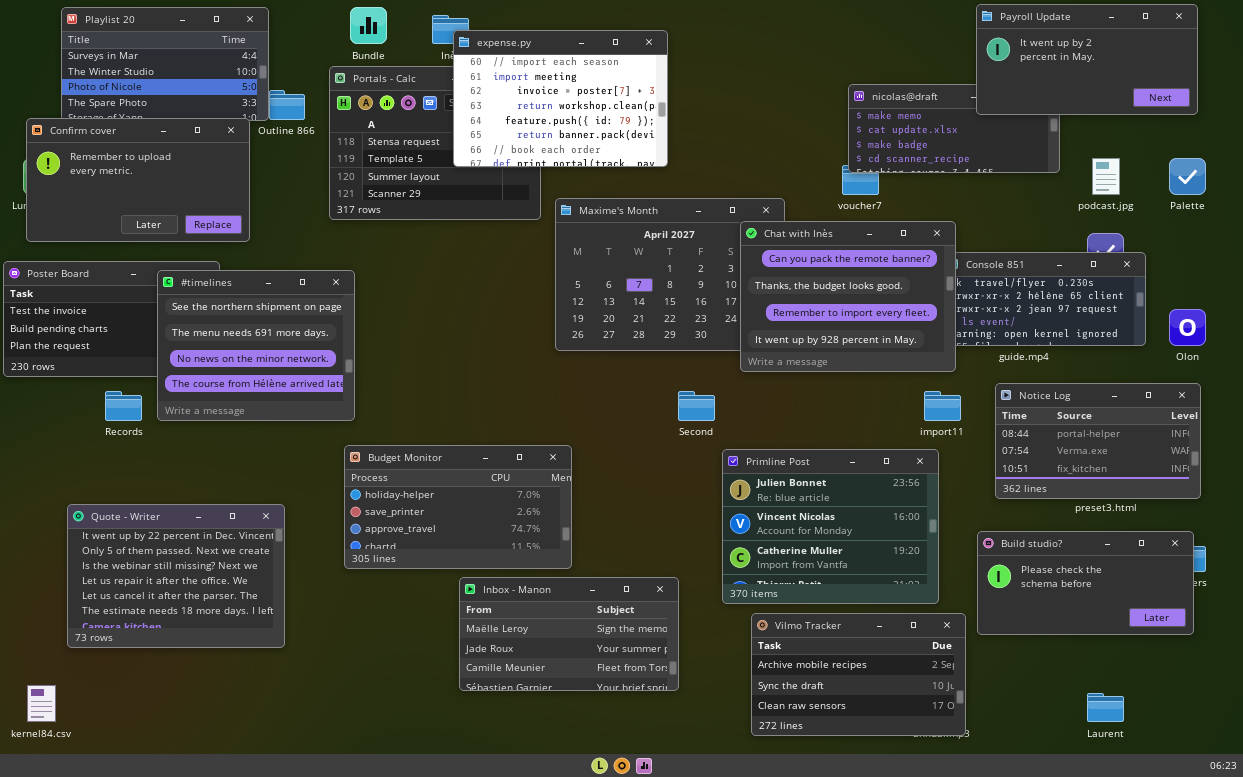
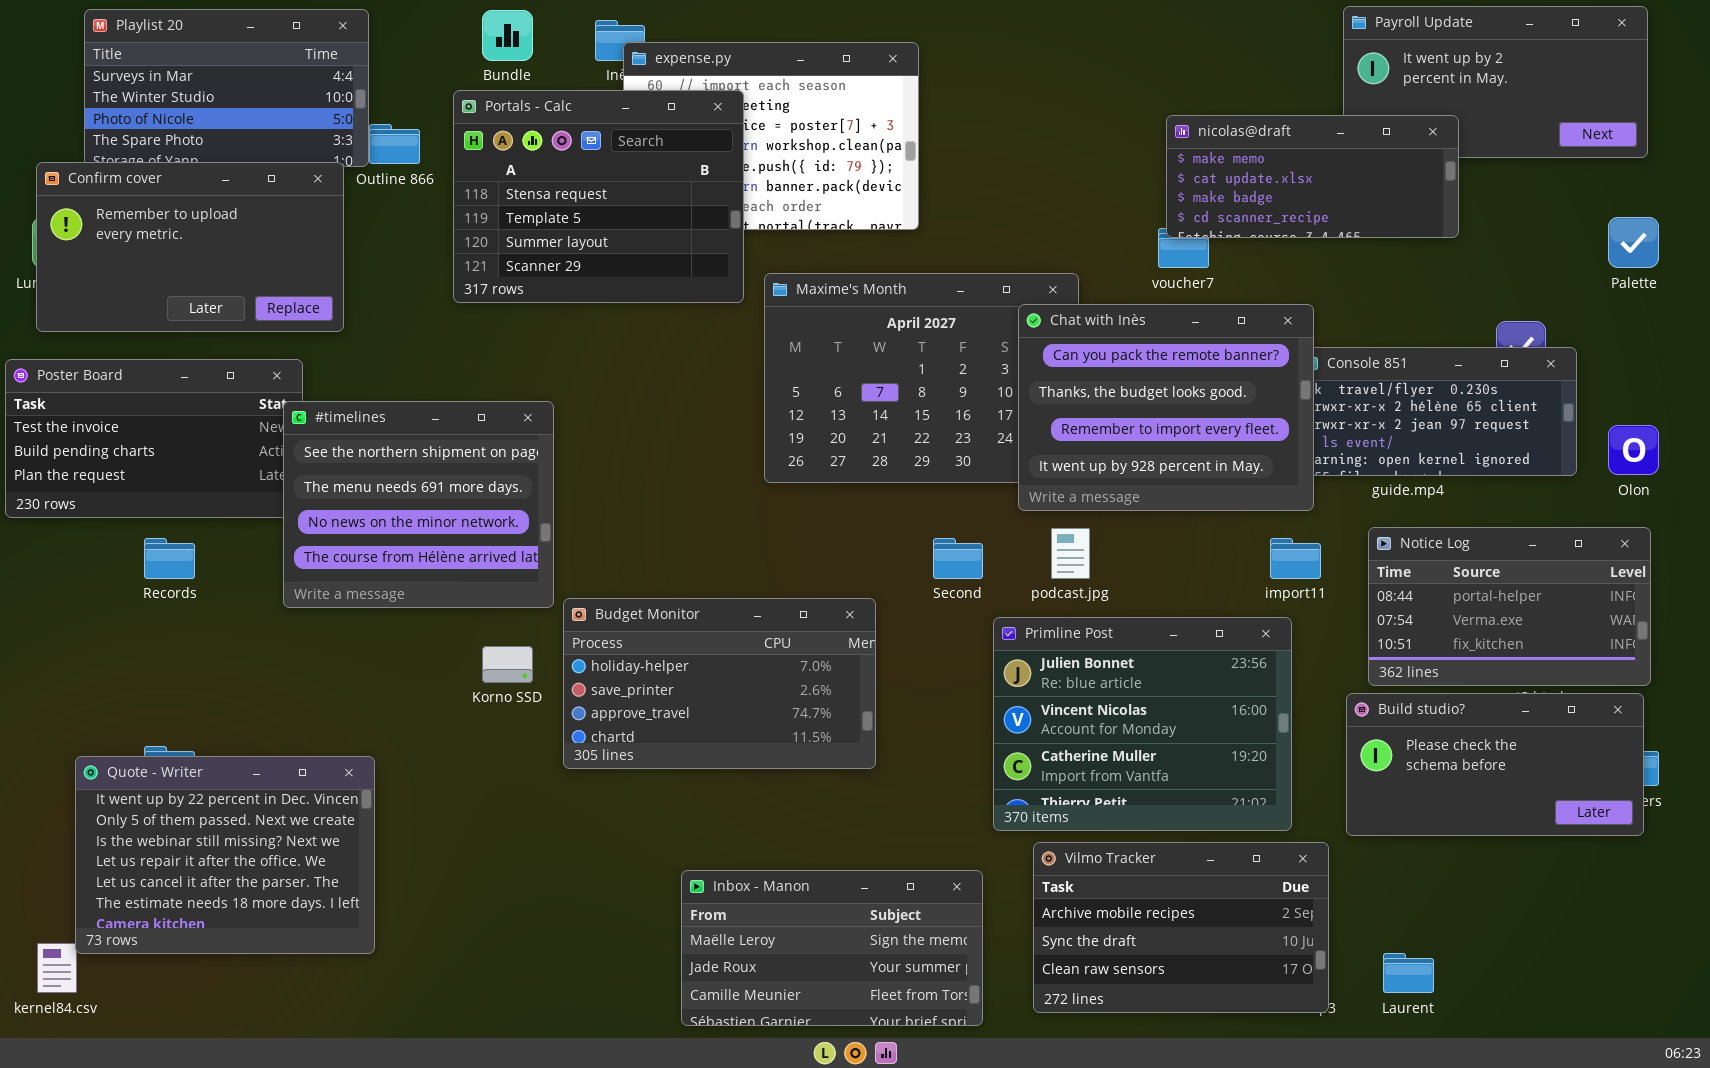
Portals - Calc: [329,66,541,220] -> [453,90,744,303], raised
nicolas@draft: [848,84,1060,173] -> [1166,115,1459,238], raised
podcast.jpg: [1092,158,1120,195] -> [1051,528,1090,579], moved
#timelines: [157,270,355,421] -> [283,401,554,608], moved
Budget Monitor: [344,445,572,569] -> [563,598,876,769], moved
Quote - Writer: [67,504,285,648] -> [75,756,375,954], moved
Build studio?: [977,531,1194,635] -> [1346,693,1644,836], moved
Inbox - Manon: [459,577,679,691] -> [681,870,983,1026], moved
Laurent: [1087,693,1124,722] -> [1383,953,1434,993], moved

